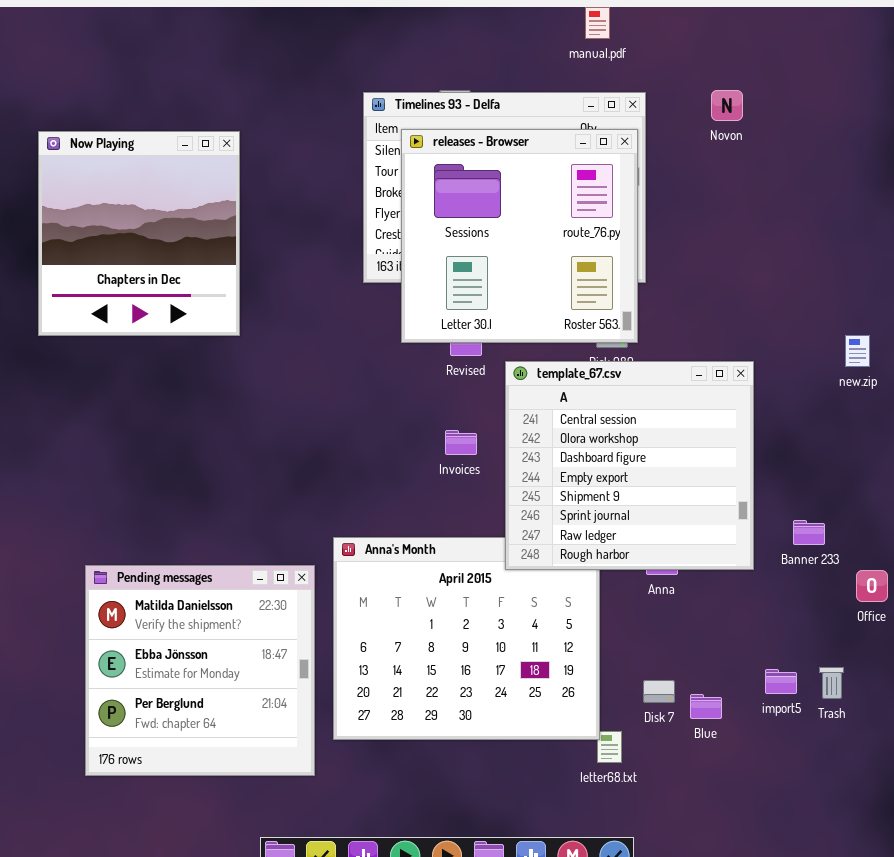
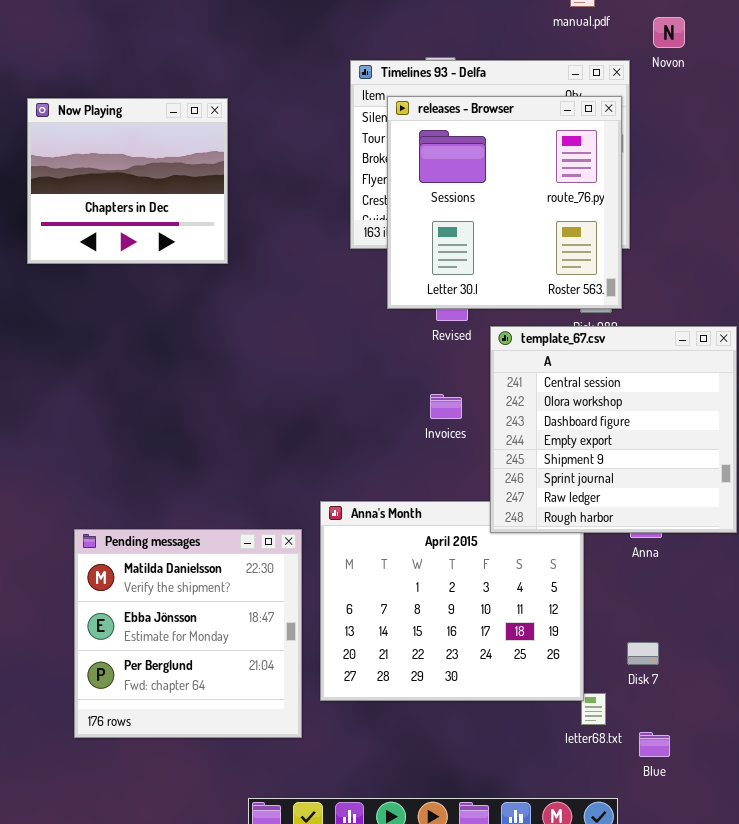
Novon: [711,90,743,121] -> [653,17,685,48], moved
Now Playing: [38,131,240,336] -> [27,98,228,264], resized
Blue: [690,694,722,719] -> [639,732,670,757], moved

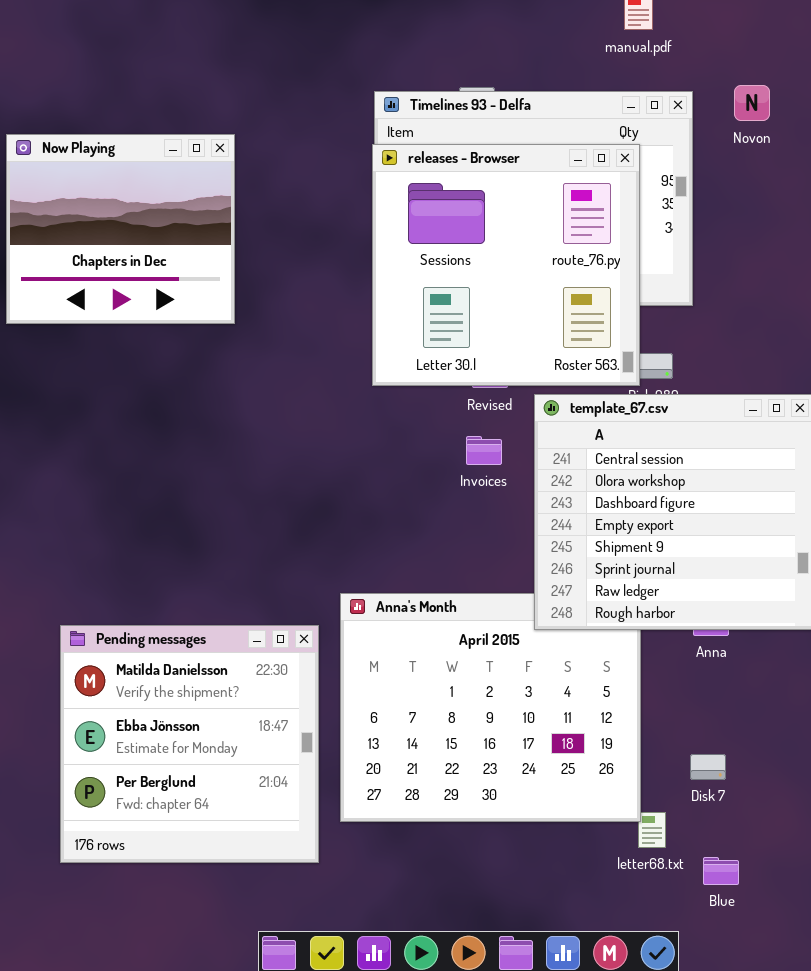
Novon: [653,17,685,48] -> [734,85,770,121], moved
releases - Browser: [387,96,622,309] -> [372,144,640,386], moved
Invoices: [430,394,462,419] -> [466,436,502,465], moved

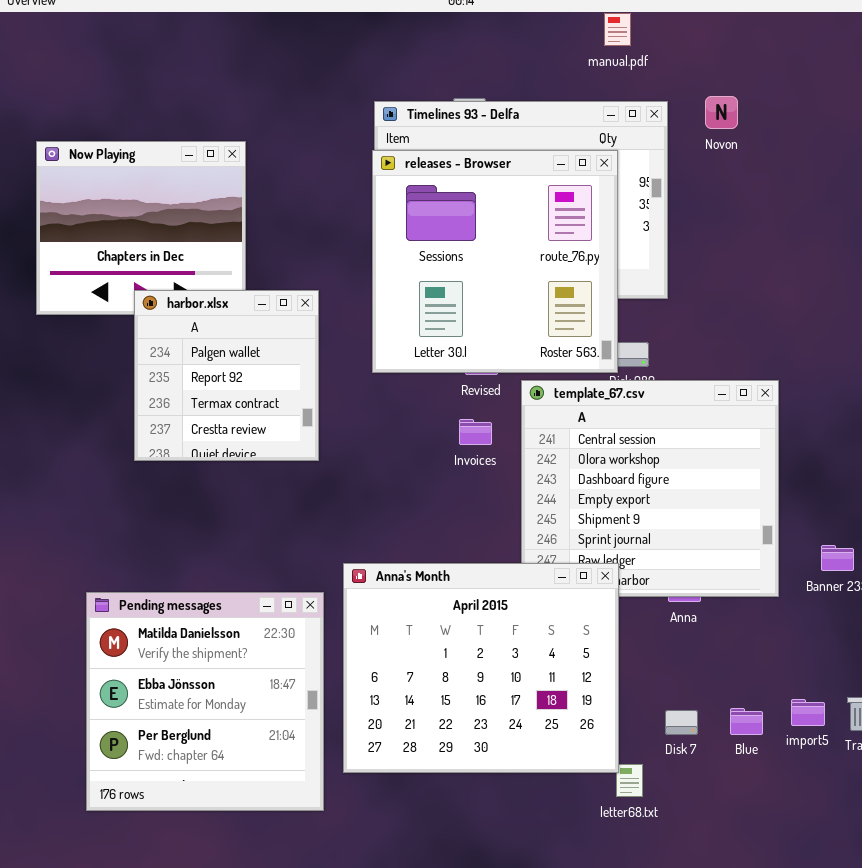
harbor.xlsx: none -> [134,290,319,461], opened
Anna's Month: [340,593,641,822] -> [343,563,619,773], raised
Blue: [703,857,739,885] -> [730,708,763,735], moved

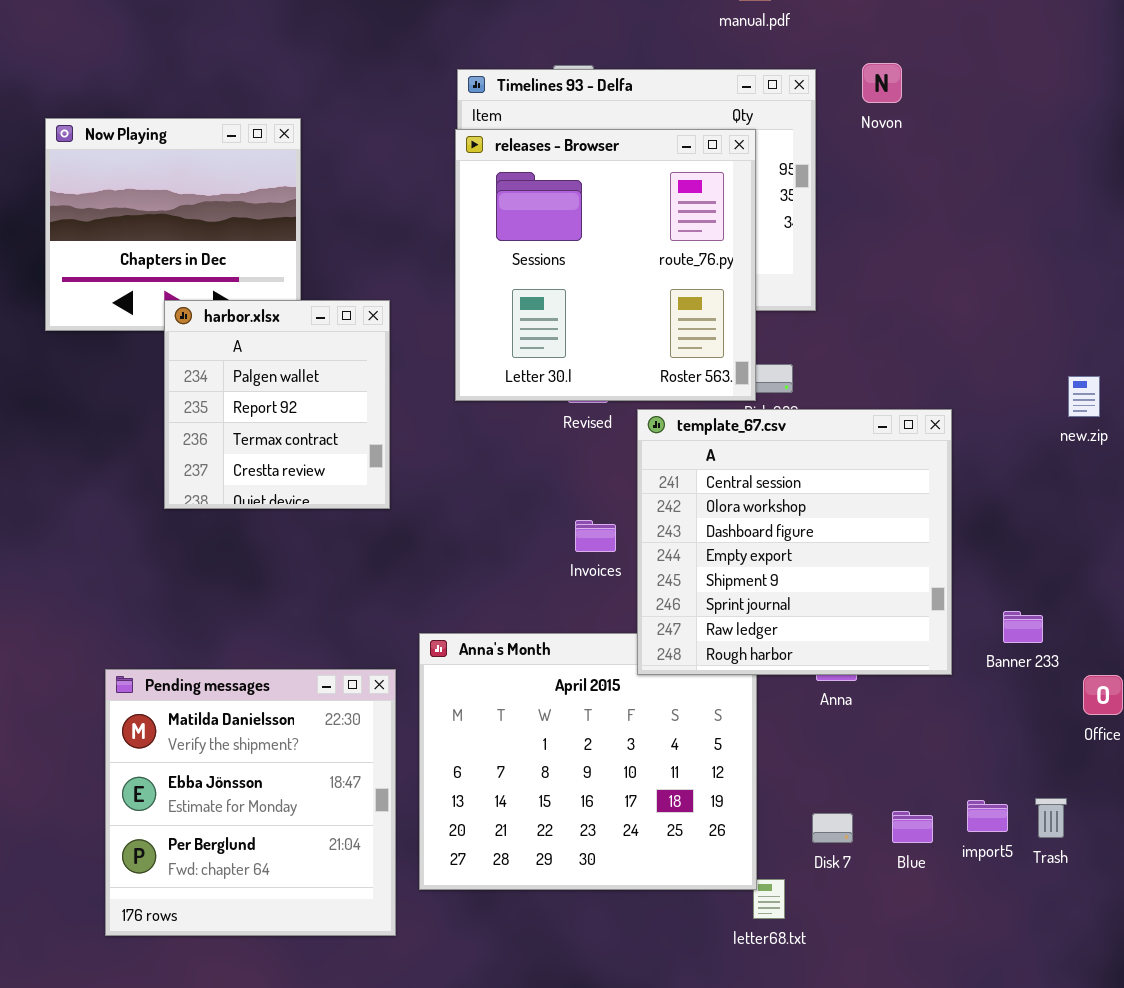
template_67.csv: [521,380,779,597] -> [637,409,952,675], raised
Invoices: [459,419,492,445] -> [575,520,616,552], moved

